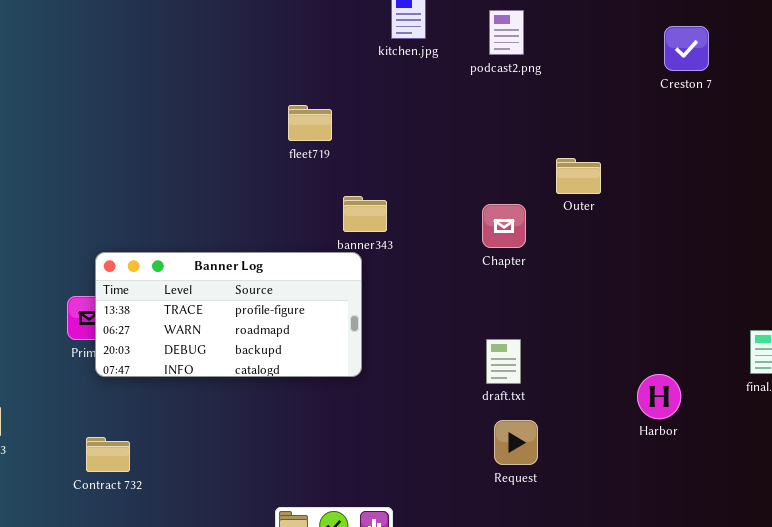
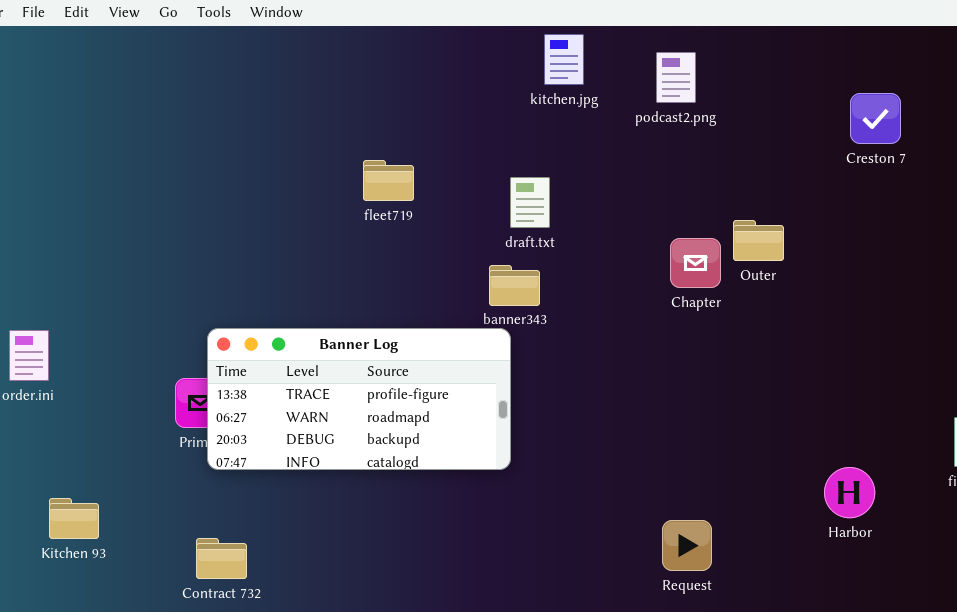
Creston 7: [664,26,709,71] -> [850,93,901,144], moved
fleet719: [288,105,332,141] -> [363,160,414,201], moved
Chapter: [482,204,526,248] -> [670,238,721,288], moved
draft.txt: [486,339,521,384] -> [510,177,550,228], moved

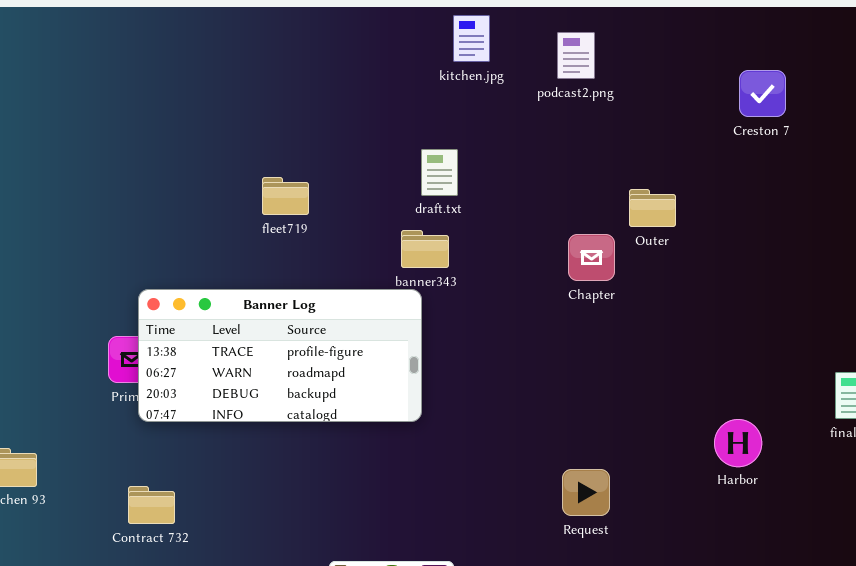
fleet719: [363,160,414,201] -> [262,177,309,215], moved
Chapter: [670,238,721,288] -> [568,234,615,281], moved

